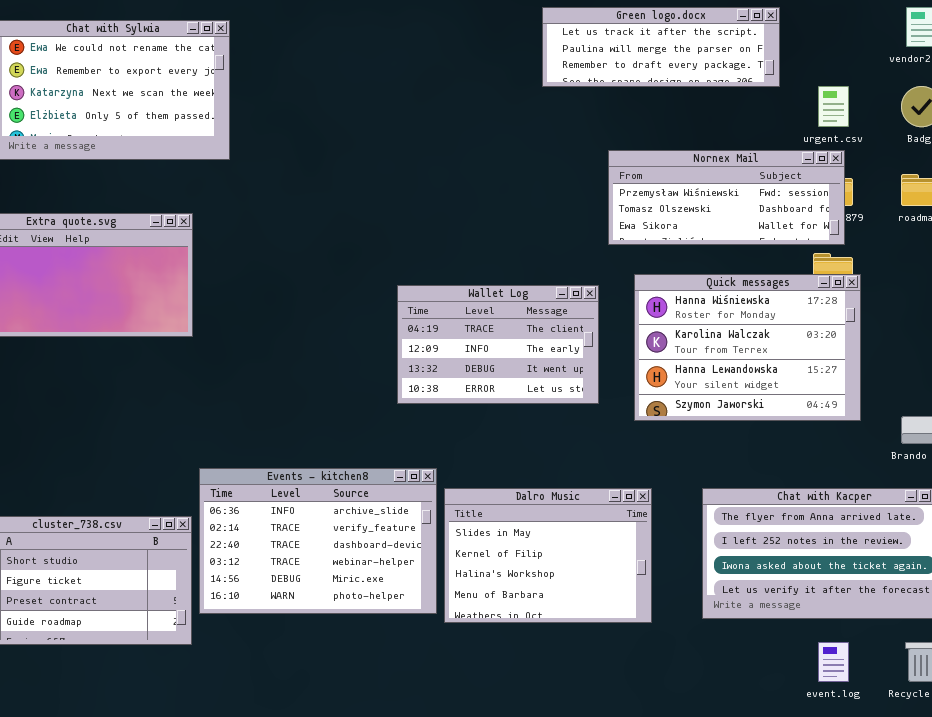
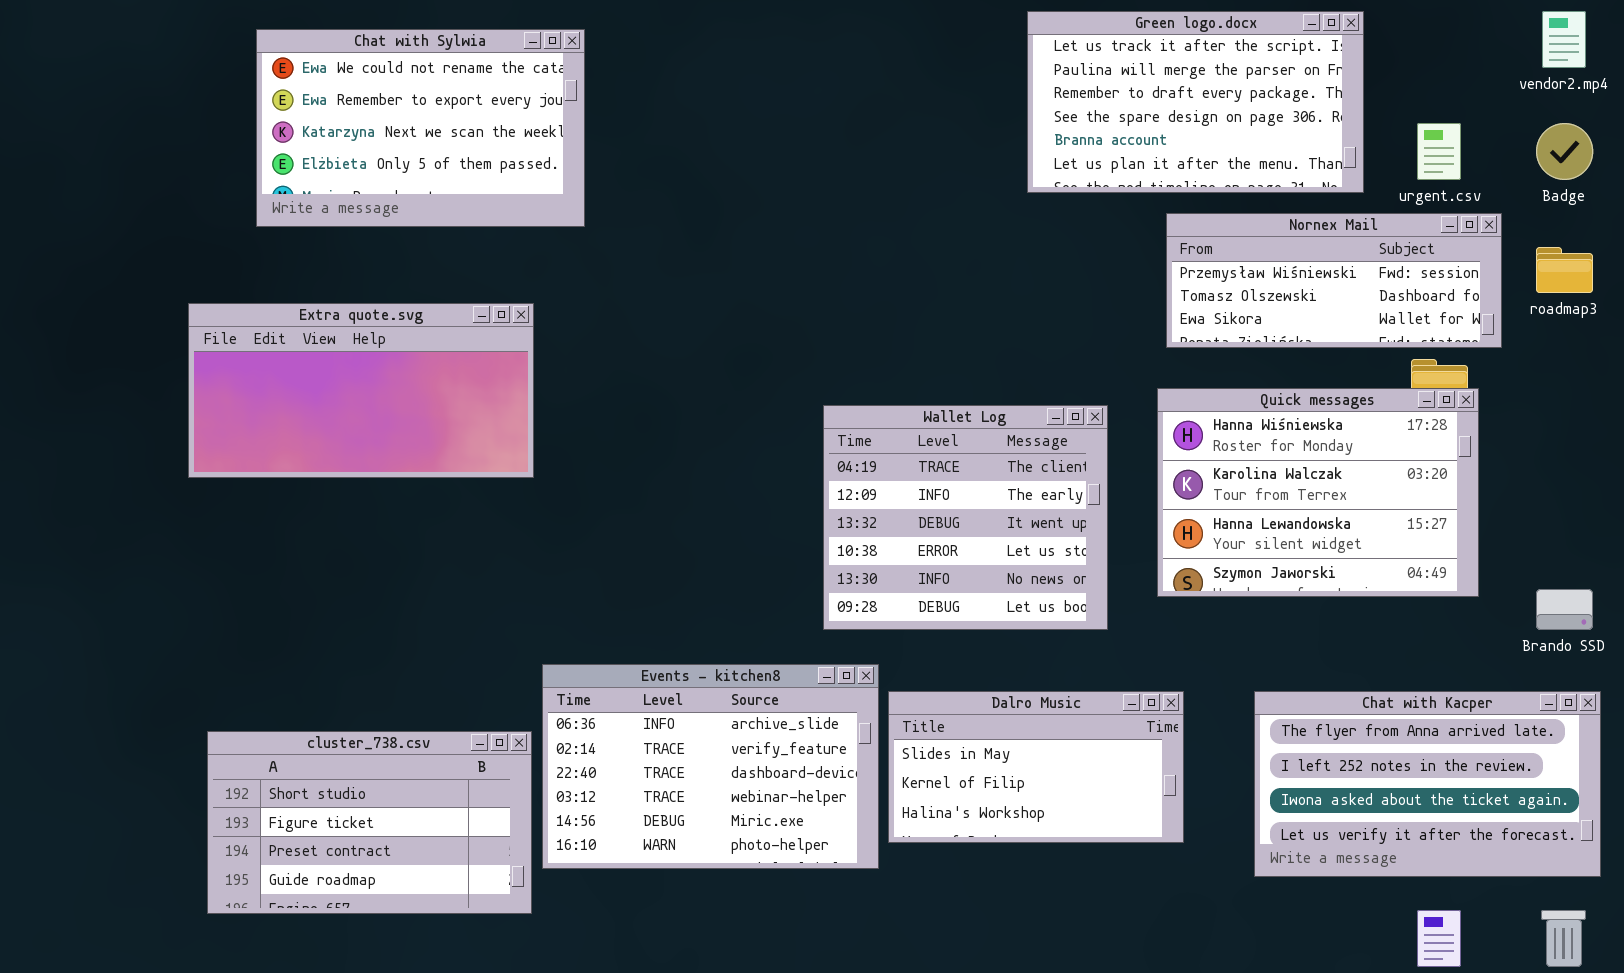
Green logo.docx: [542,7,780,87] -> [1027,11,1364,193], resized
Nornex Mail: [608,150,845,245] -> [1166,213,1502,348], moved
Wallet Log: [397,285,599,404] -> [823,405,1108,630], resized
Dalro Music: [444,488,652,623] -> [888,691,1184,843], resized

